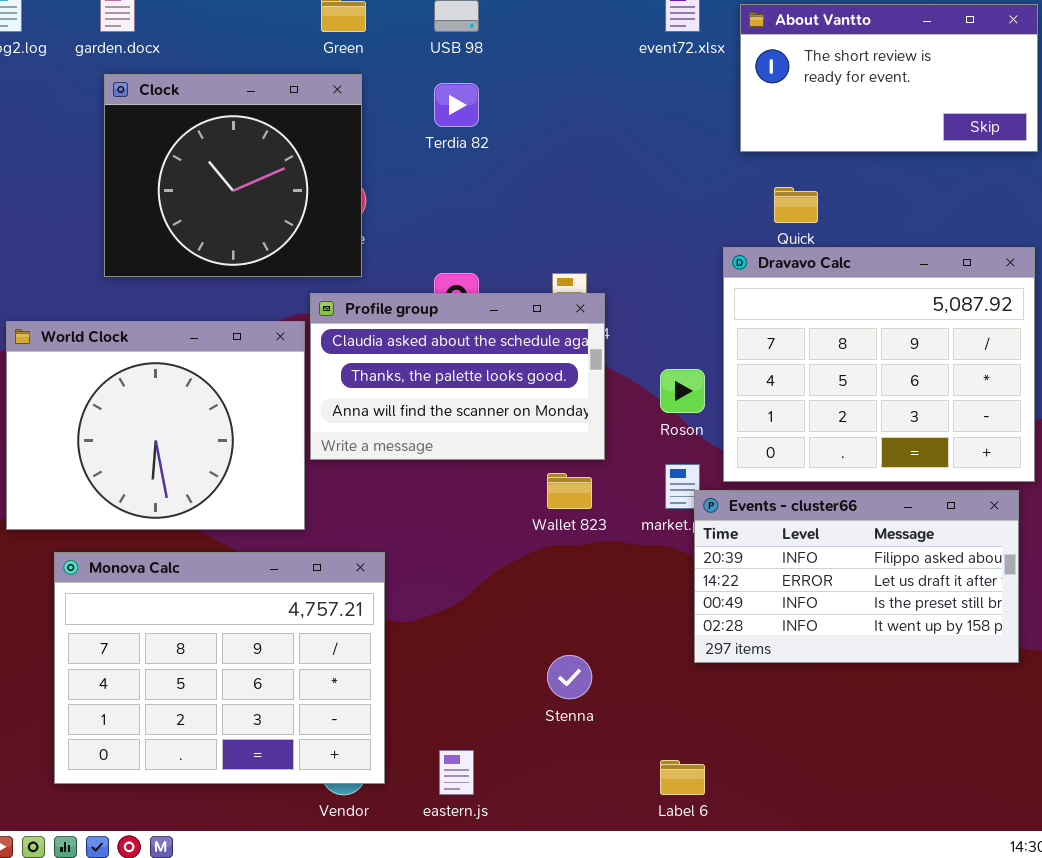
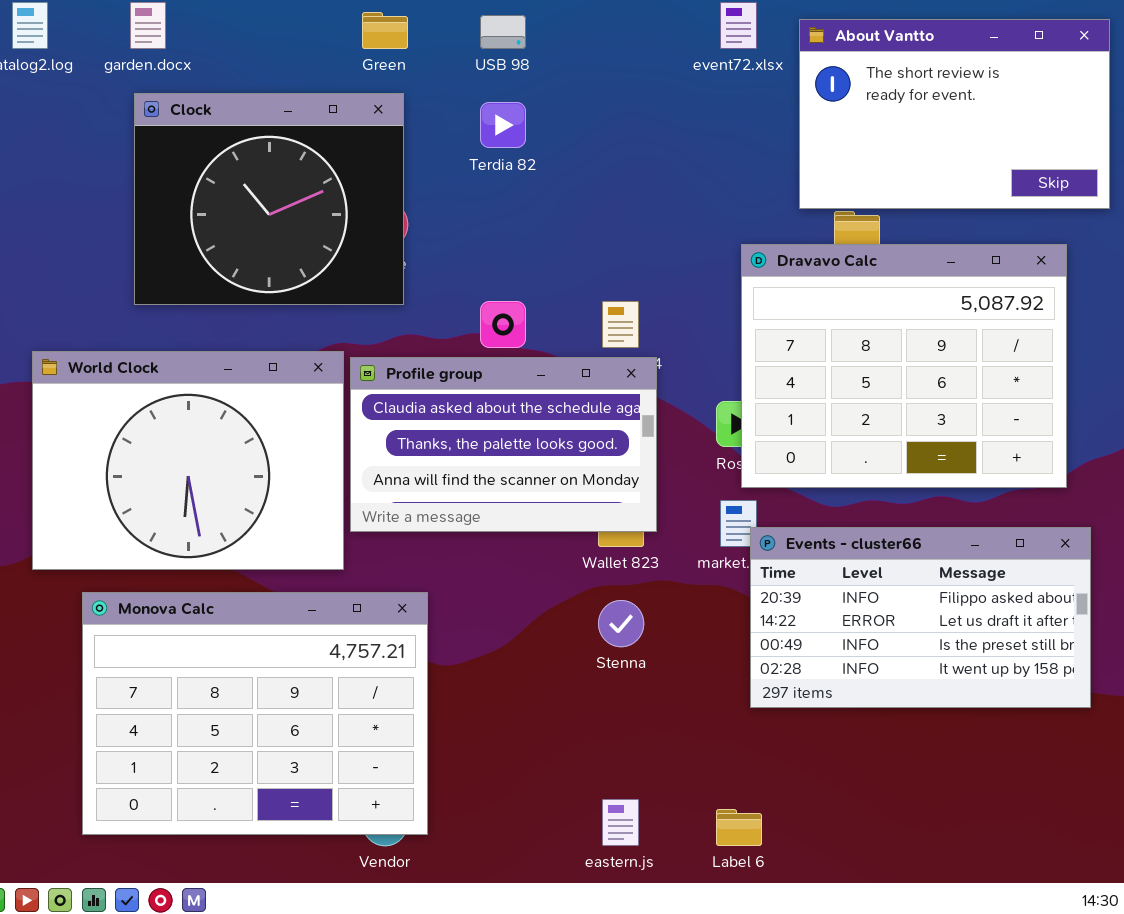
About Vantto: [740,4,1038,152] -> [799,19,1110,209], resized
Dravavo Calc: [723,247,1035,482] -> [741,244,1067,488], moved
Profile group: [310,293,605,460] -> [350,357,657,532], moved
Stenna: [547,655,592,699] -> [598,600,644,647], moved
eastern.js: [439,750,474,795] -> [602,799,639,846], moved

